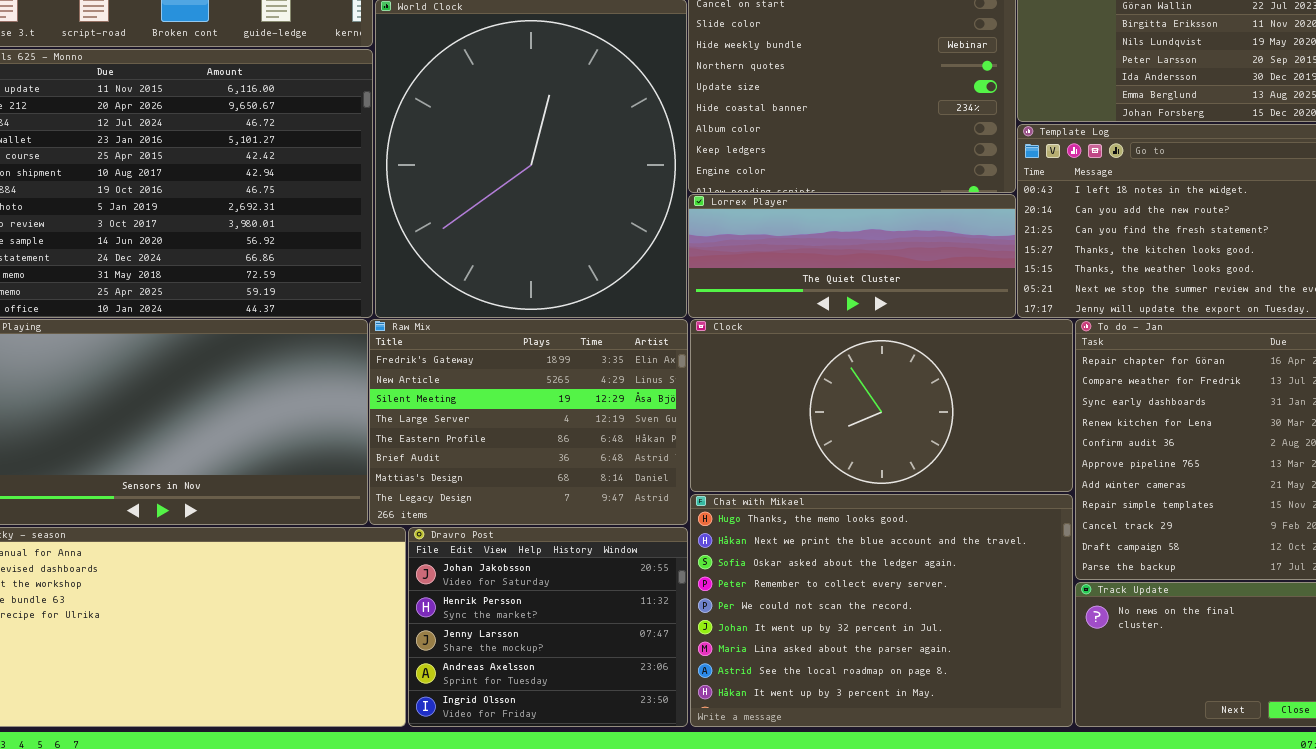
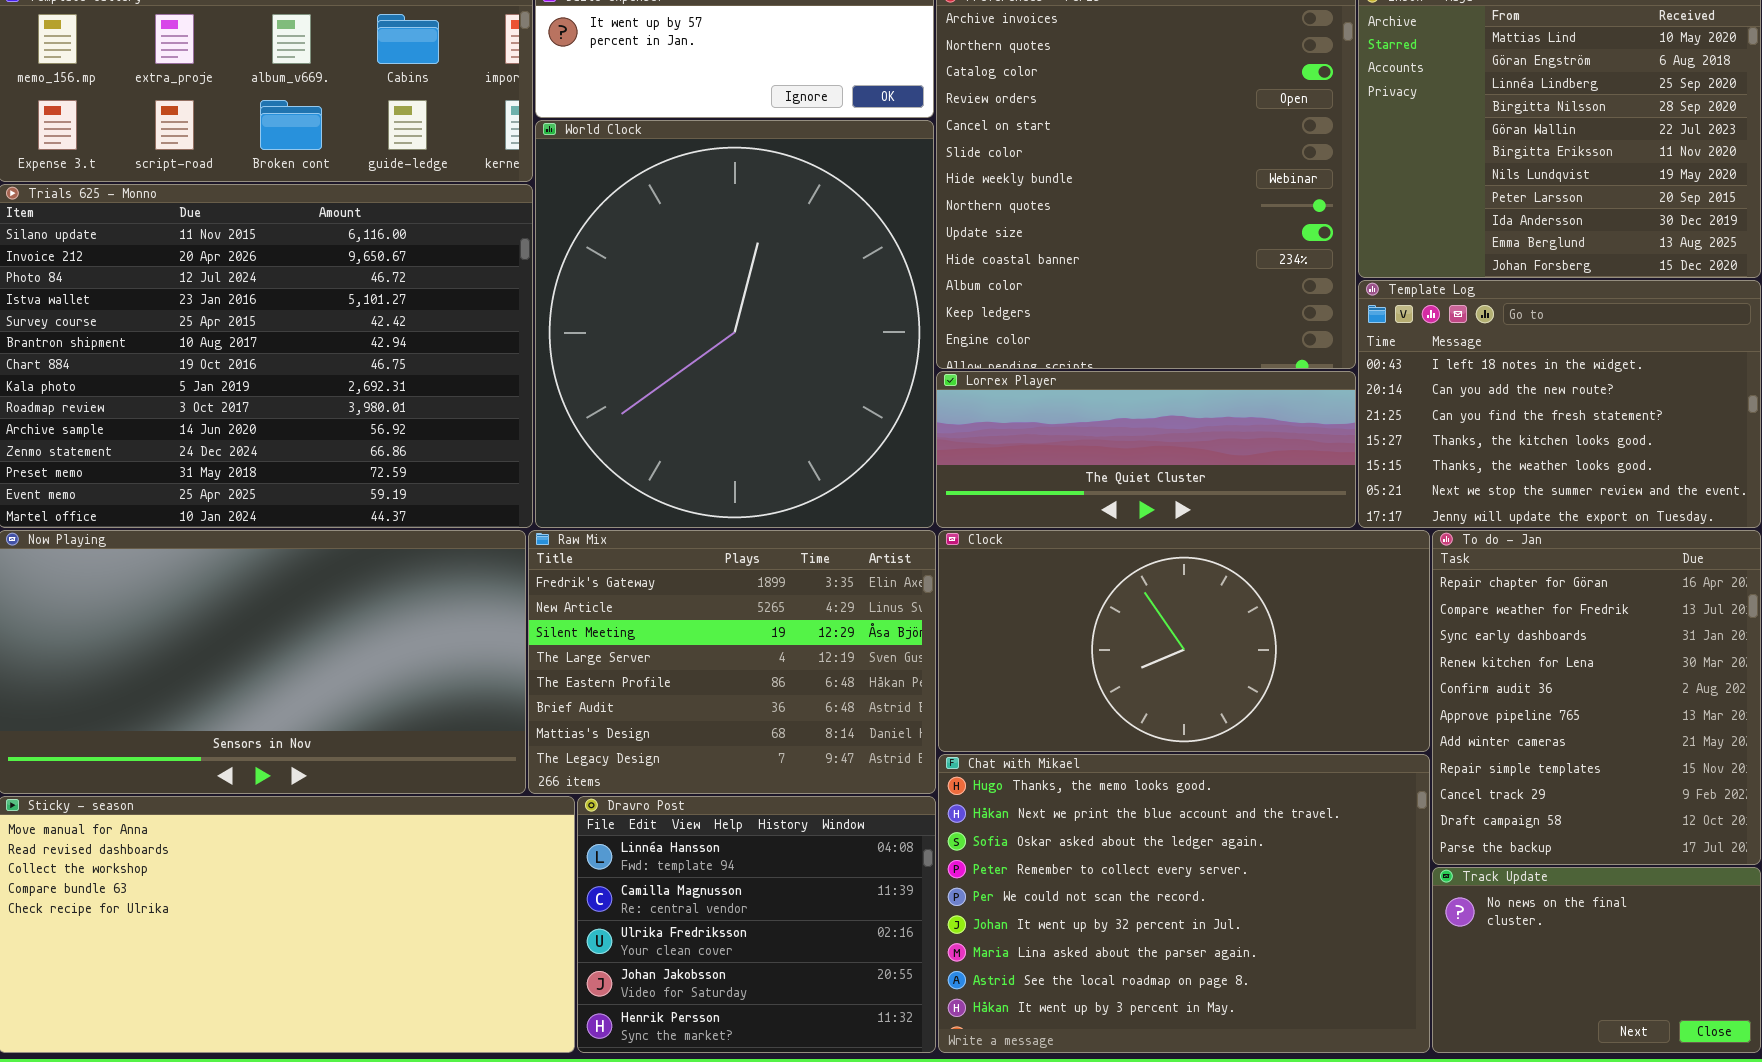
Dravro Post: [408,527,688,727] -> [577,796,936,1053], scrolled up 3 rows

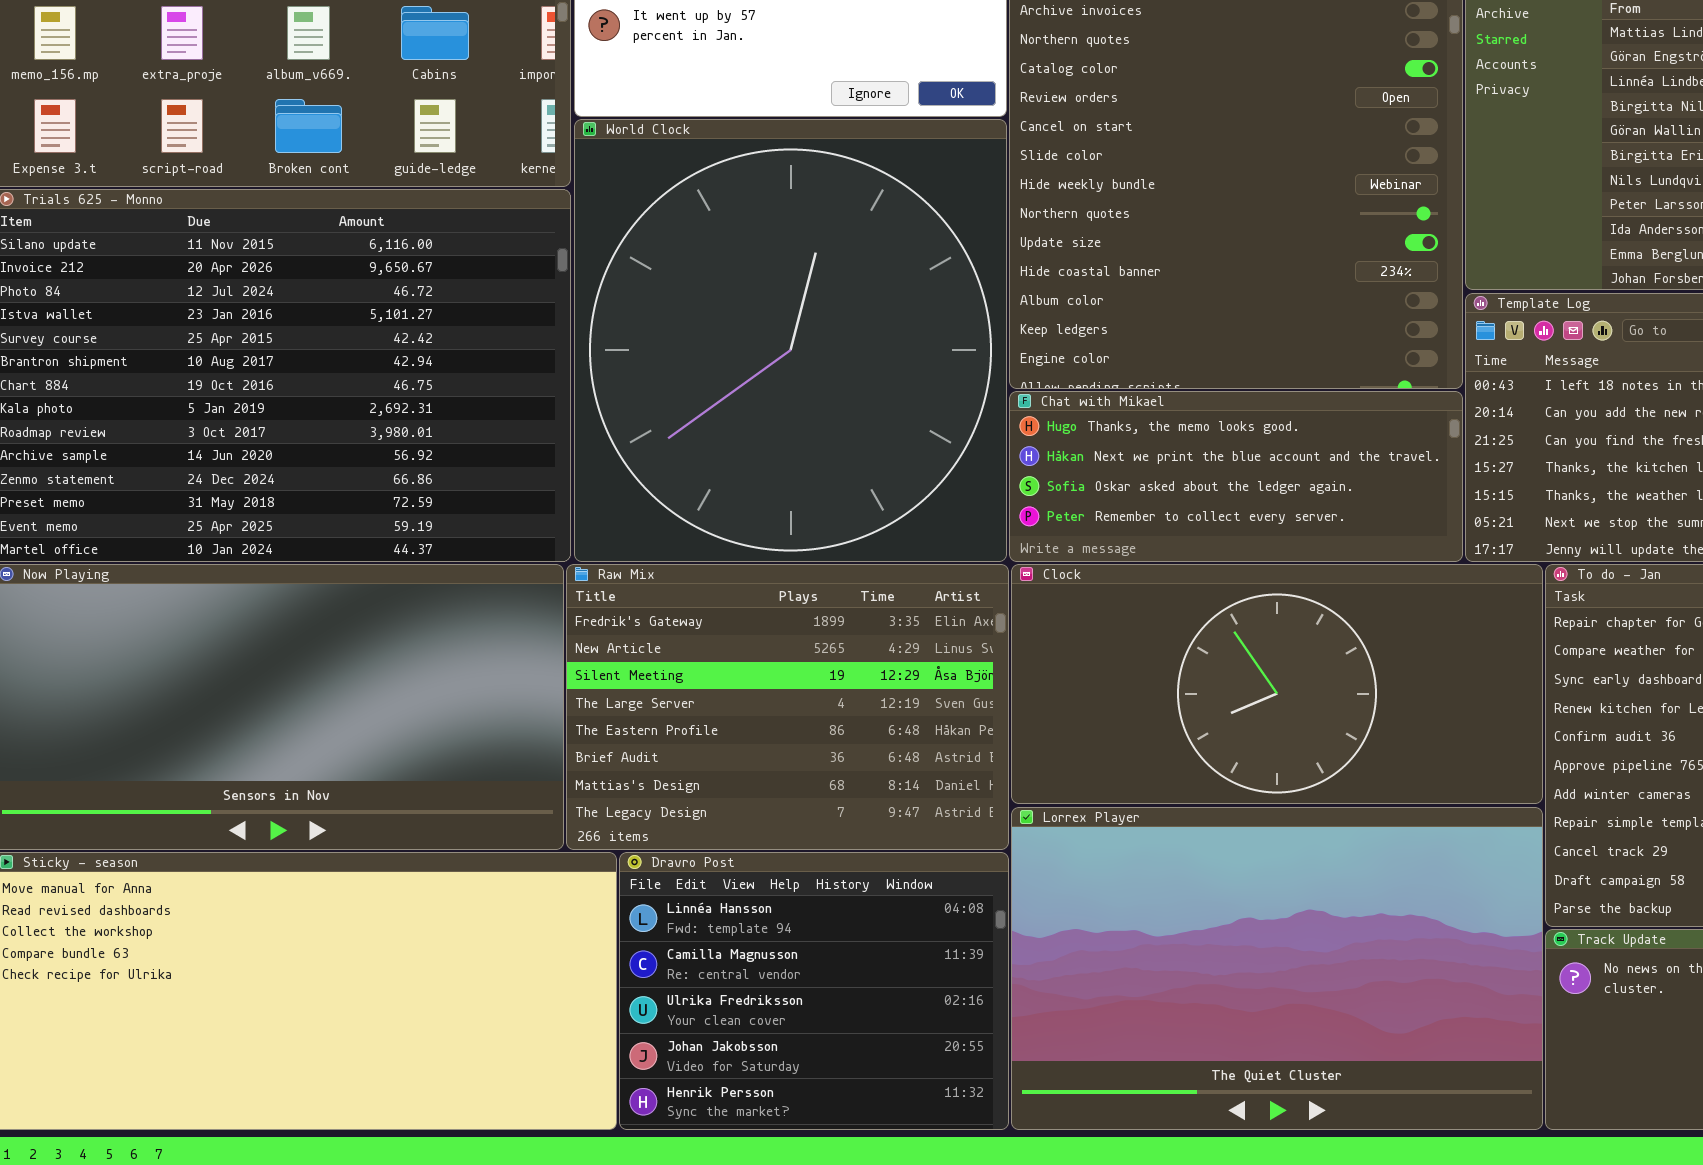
Lorrex Player: [936,371,1356,528] -> [1011,807,1543,1130], moved, resized
Chat with Mikael: [938,754,1430,1053] -> [1009,391,1463,562], moved, resized

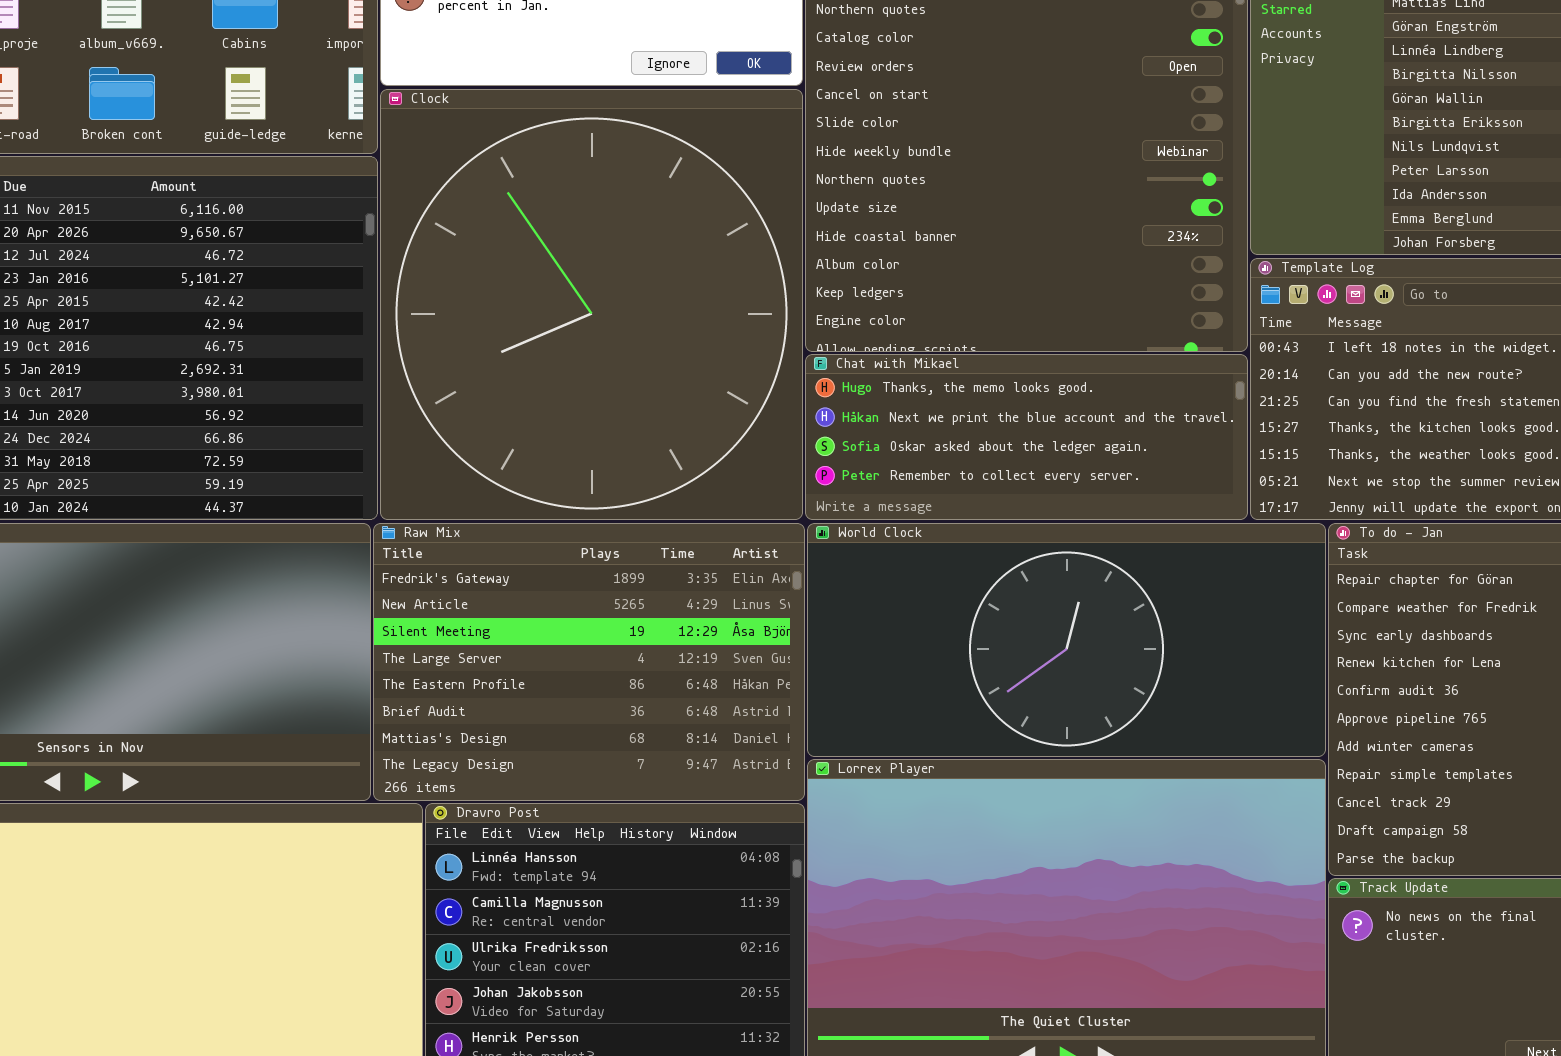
World Clock: [574,119,1007,562] -> [807,523,1326,757], moved, resized
Clock: [1011,564,1543,804] -> [380,89,803,520], moved, resized

